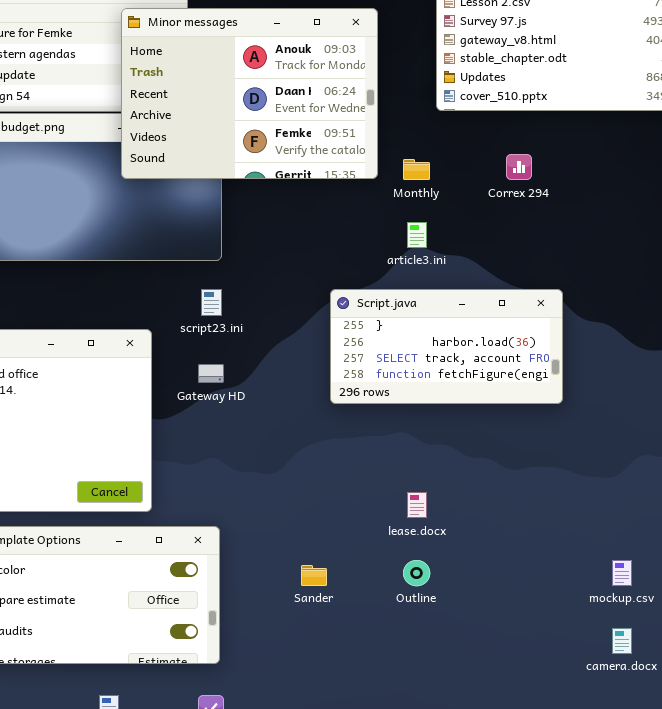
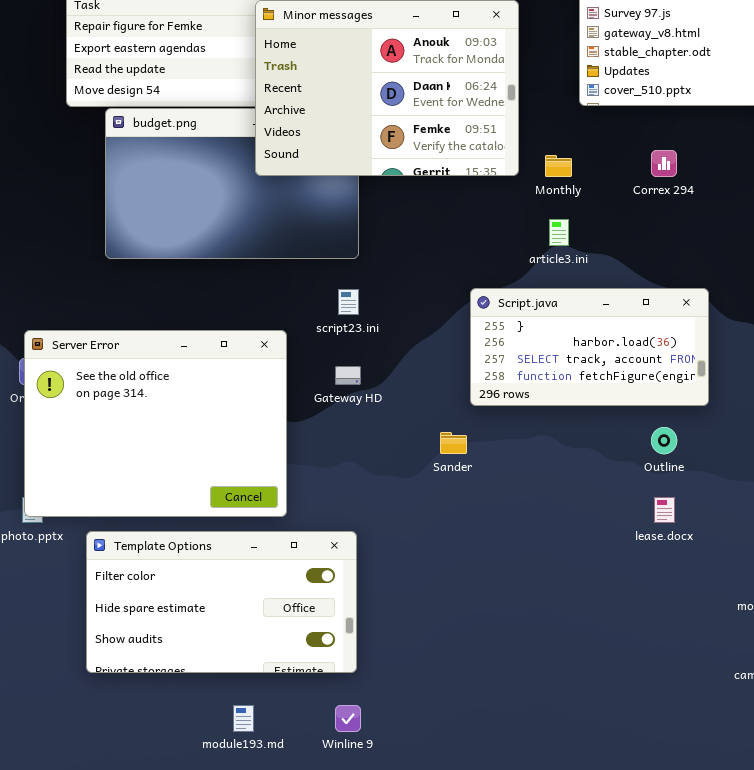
lease.docx: [407,492,427,518] -> [654,497,675,523], moved
Outline: [403,560,430,586] -> [651,427,677,454], moved
Sander: [301,565,327,586] -> [440,432,467,454], moved

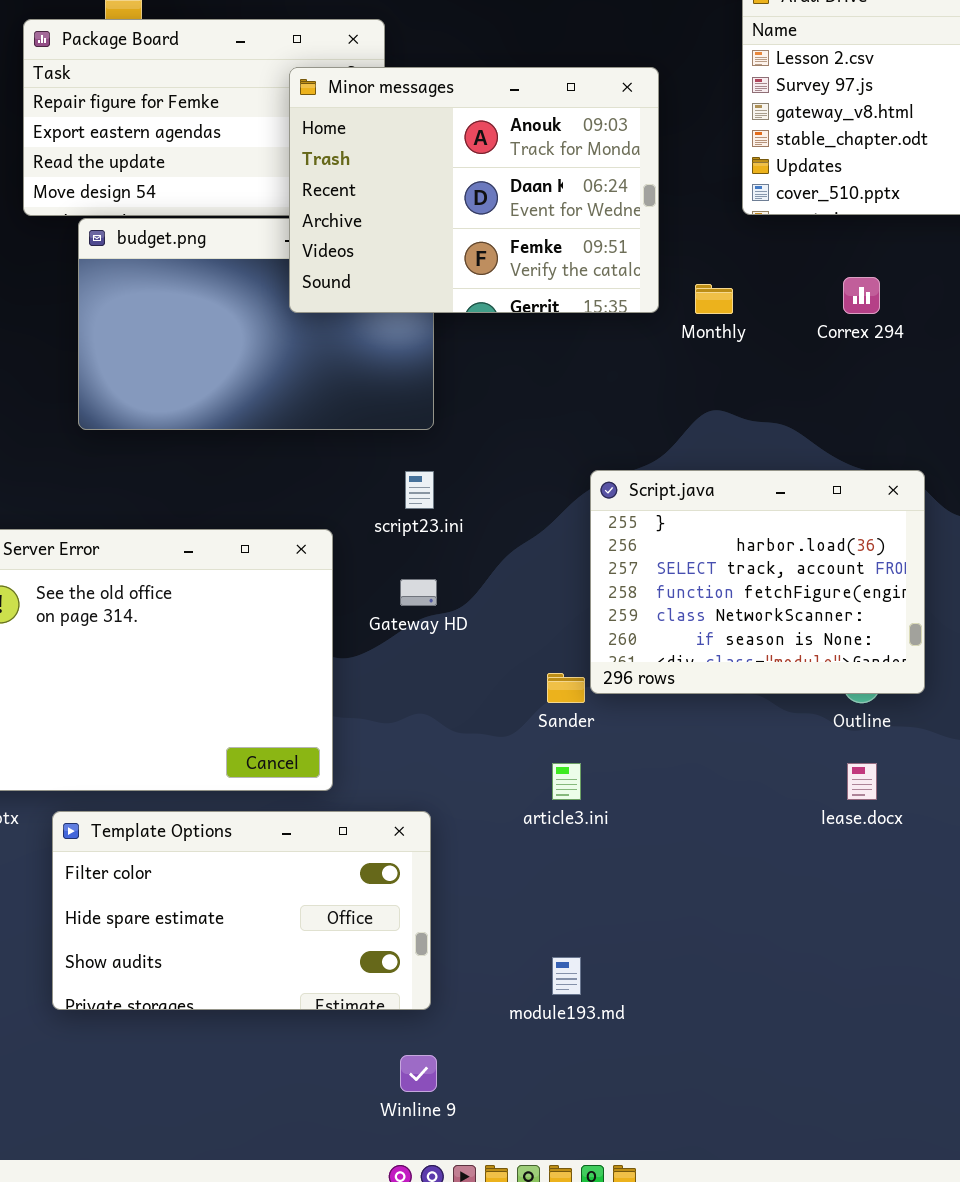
article3.ini: [549,219,569,246] -> [552,763,581,800], moved
Script.java: [470,288,709,406] -> [590,470,925,694], resized
module193.md: [233,705,254,732] -> [552,957,581,995], moved

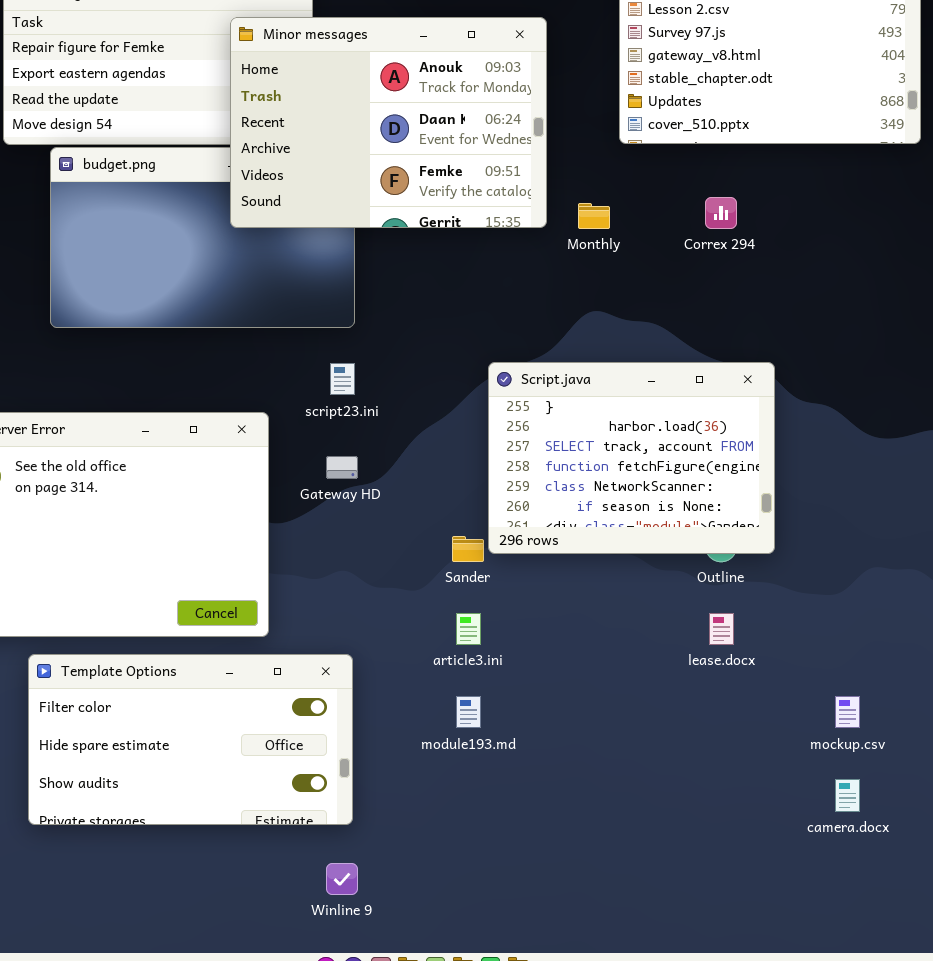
module193.md: [552,957,581,995] -> [456,696,481,728], moved

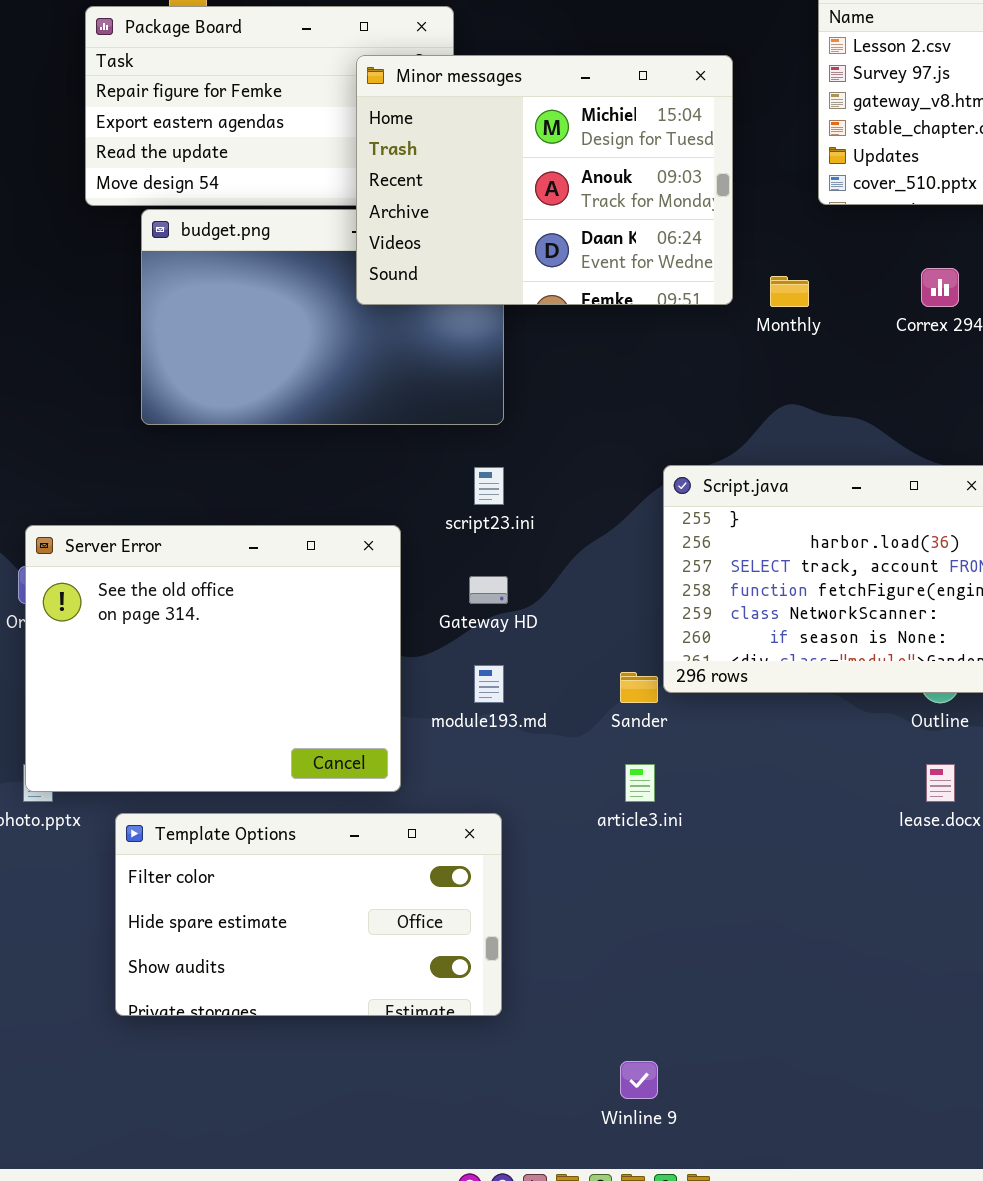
Minor messages: [230,17,547,228] -> [356,55,733,305], scrolled up 1 row
module193.md: [456,696,481,728] -> [474,665,504,703], moved
Winline 9: [326,863,358,895] -> [620,1061,658,1099], moved

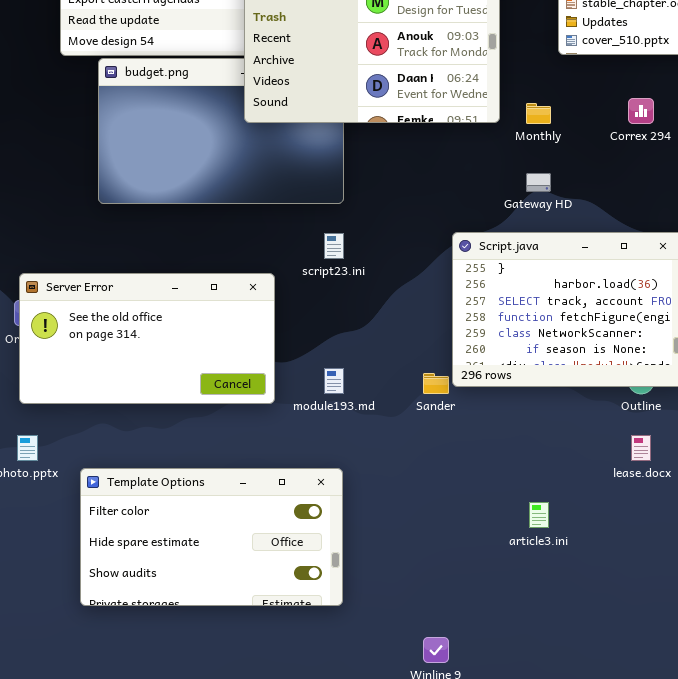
Server Error: [25,525,401,792] -> [19,273,275,404], resized
Gateway HD: [469,576,508,604] -> [526,173,551,192], moved
article3.ini: [625,764,655,802] -> [529,502,549,528], moved

